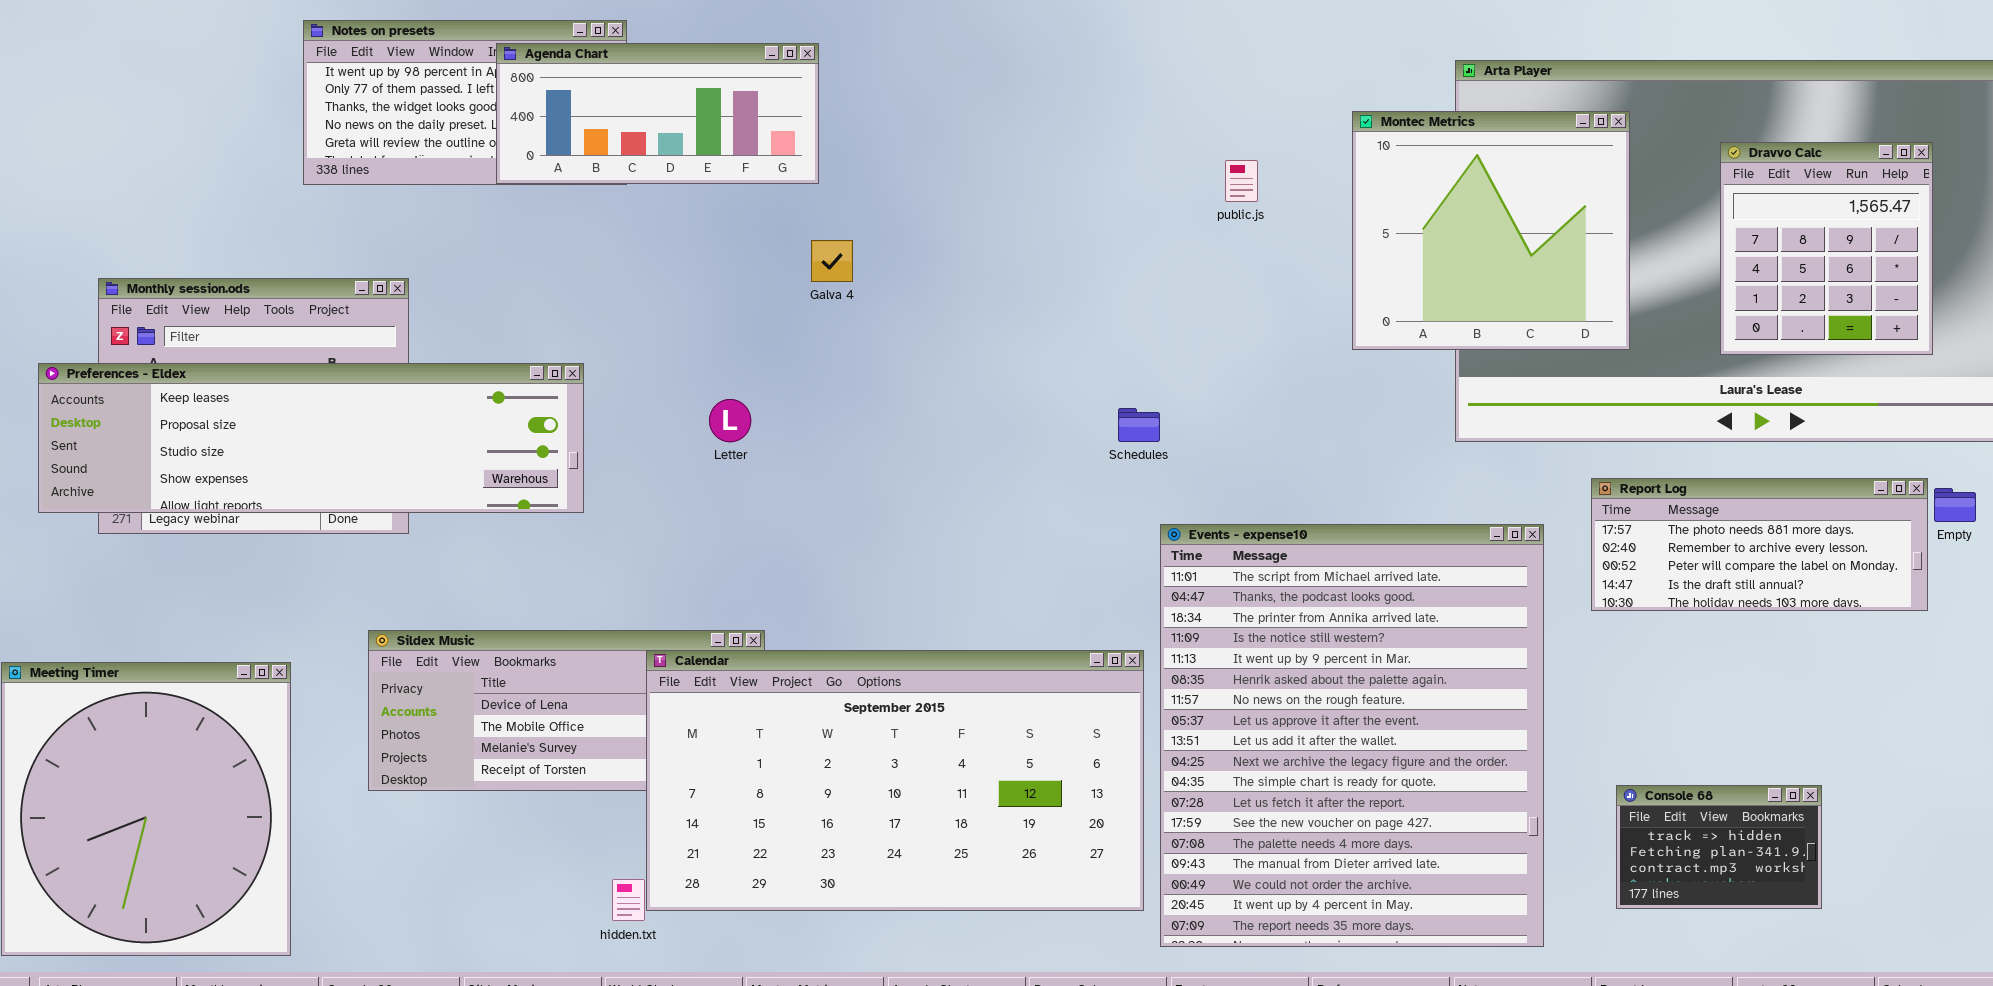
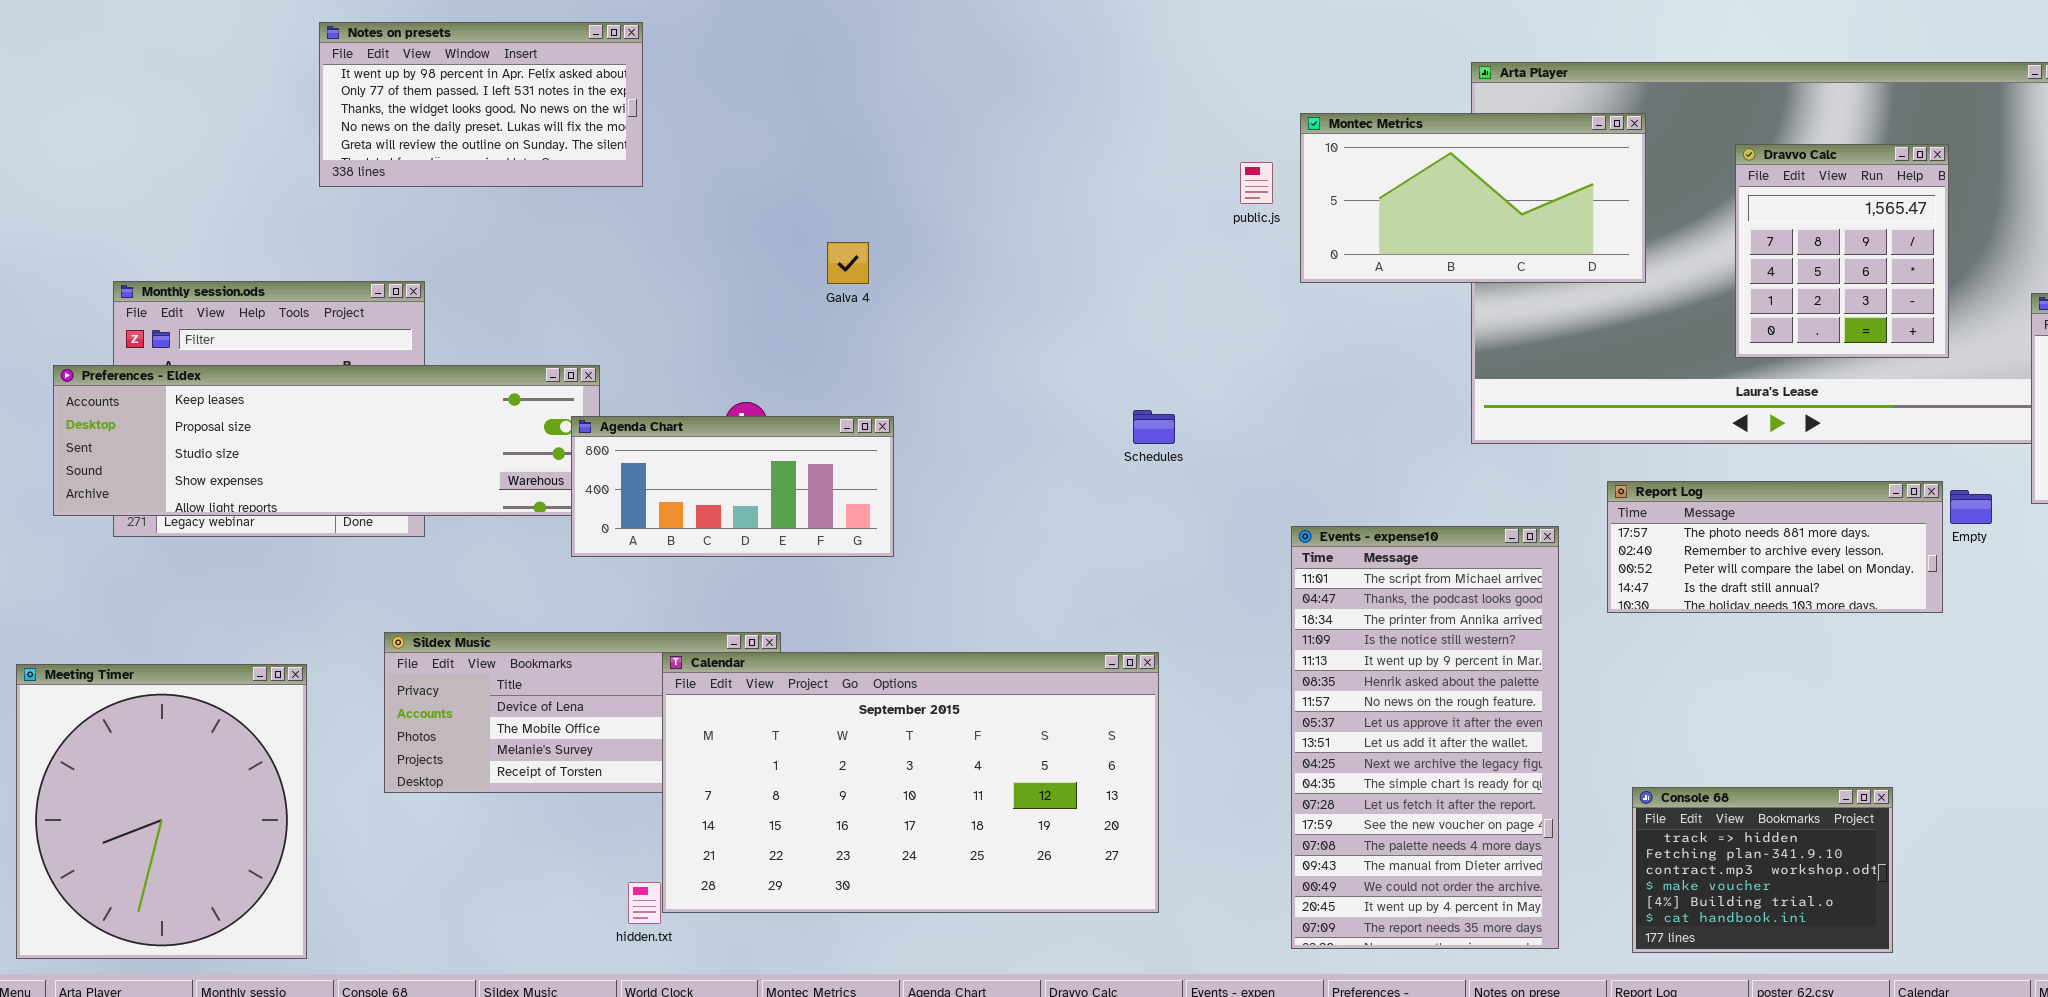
Agenda Chart: [496,43,819,184] -> [571,416,894,557], moved
Montec Metrics: [1352,111,1630,350] -> [1300,113,1646,283], resized
Events - expense10: [1160,524,1544,947] -> [1291,526,1559,949], resized
Console 68: [1616,785,1822,909] -> [1632,787,1893,953], resized

